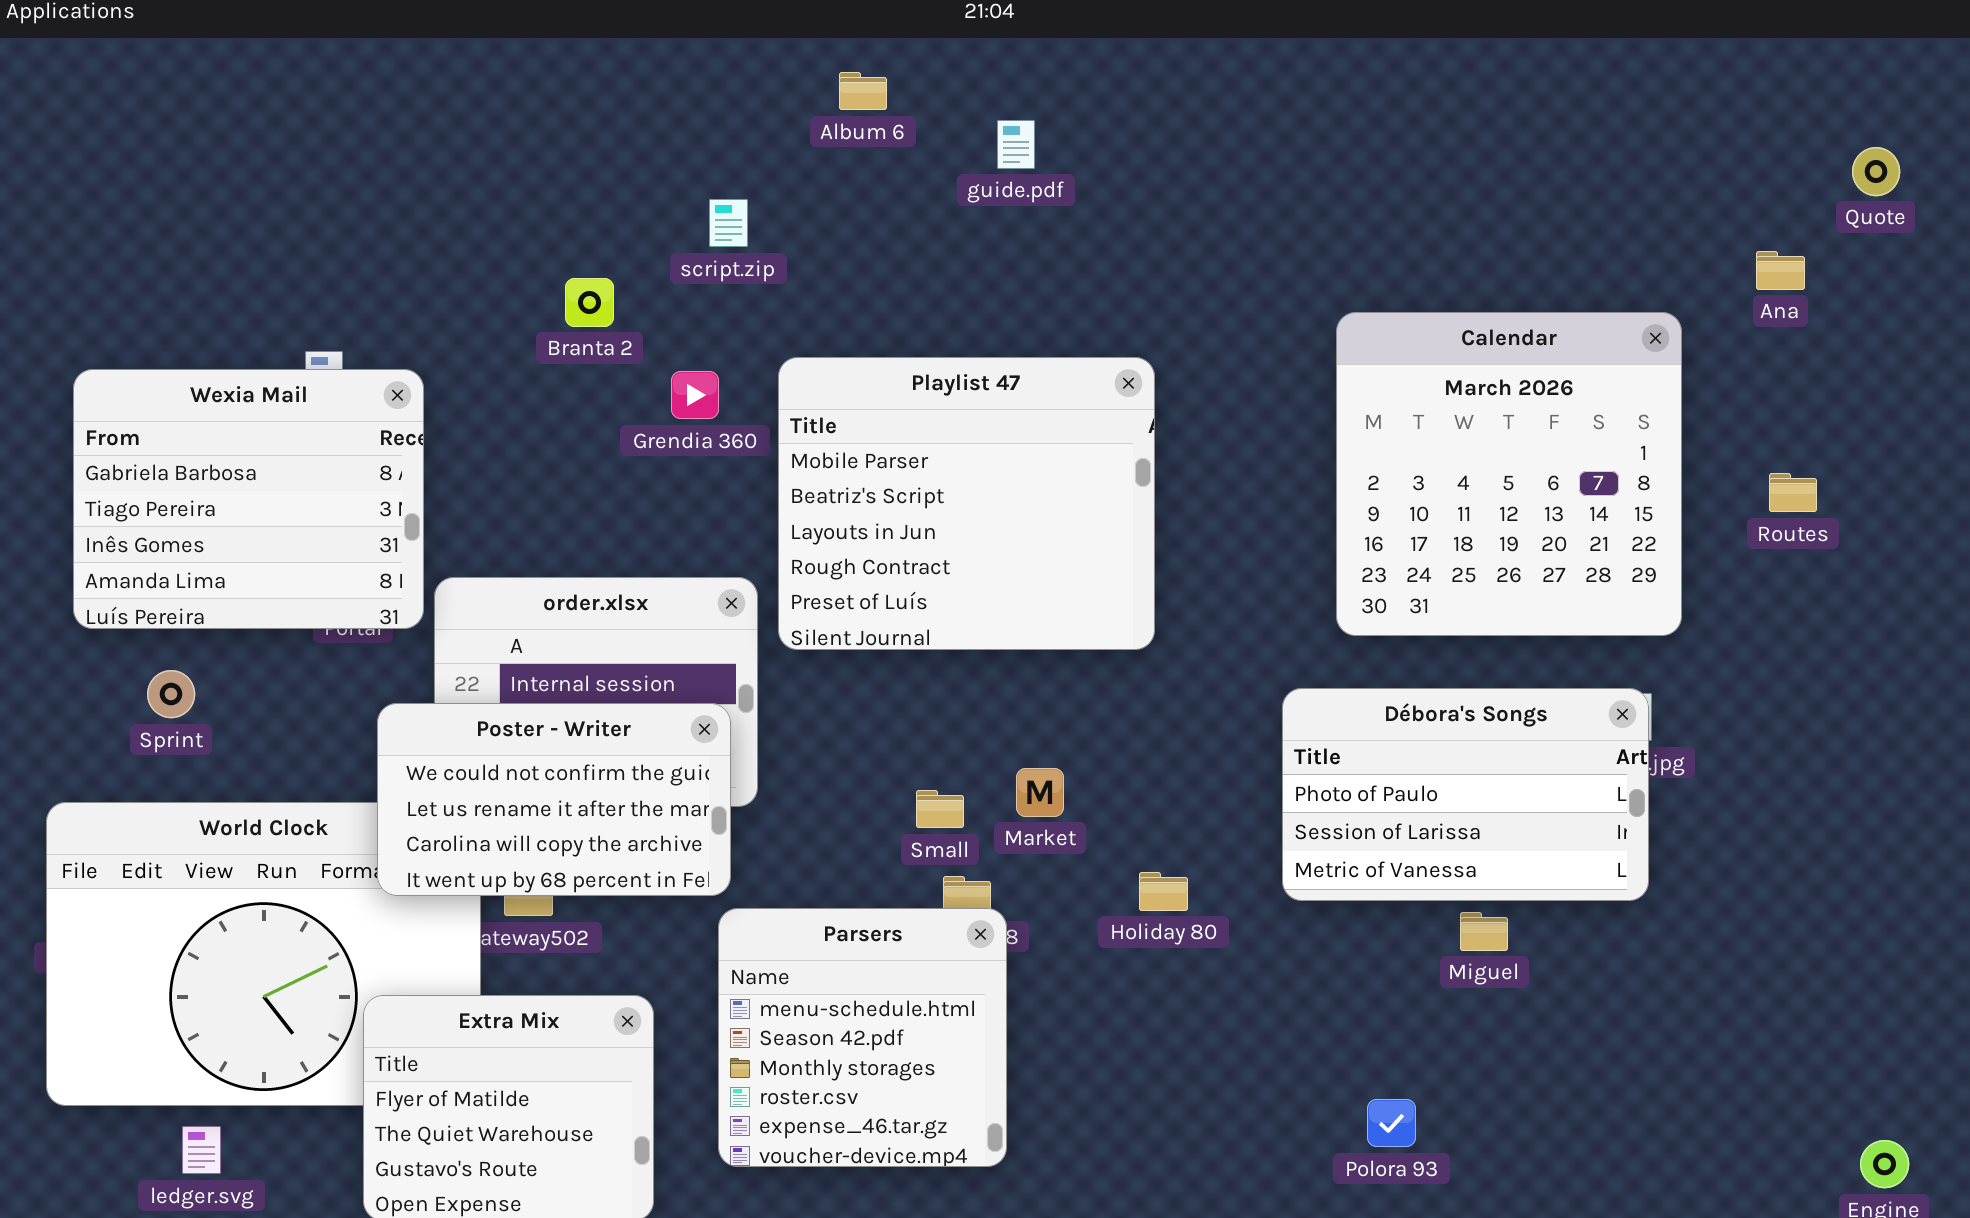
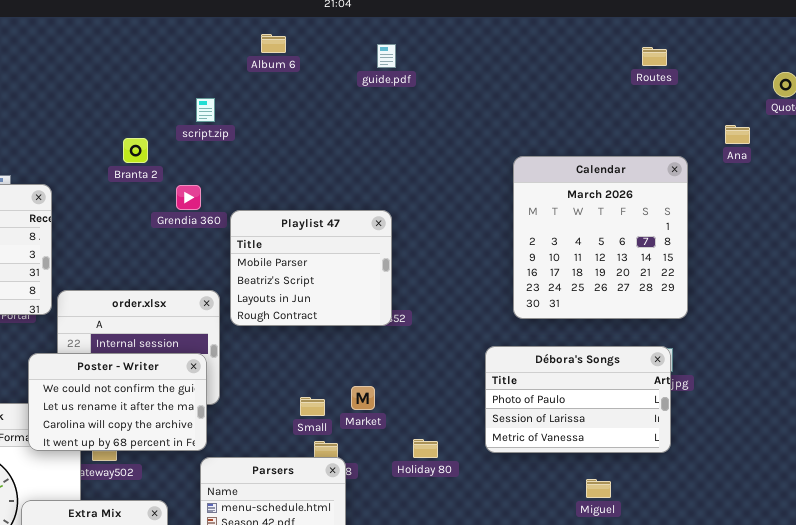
guide.pdf: [997,120,1035,169] -> [377,44,396,68], moved
Playlist 47: [778,357,1155,650] -> [230,210,392,326], resized
Routes: [1769,473,1817,512] -> [642,47,667,66], moved
Miguel: [1460,912,1508,951] -> [586,479,611,498], moved

